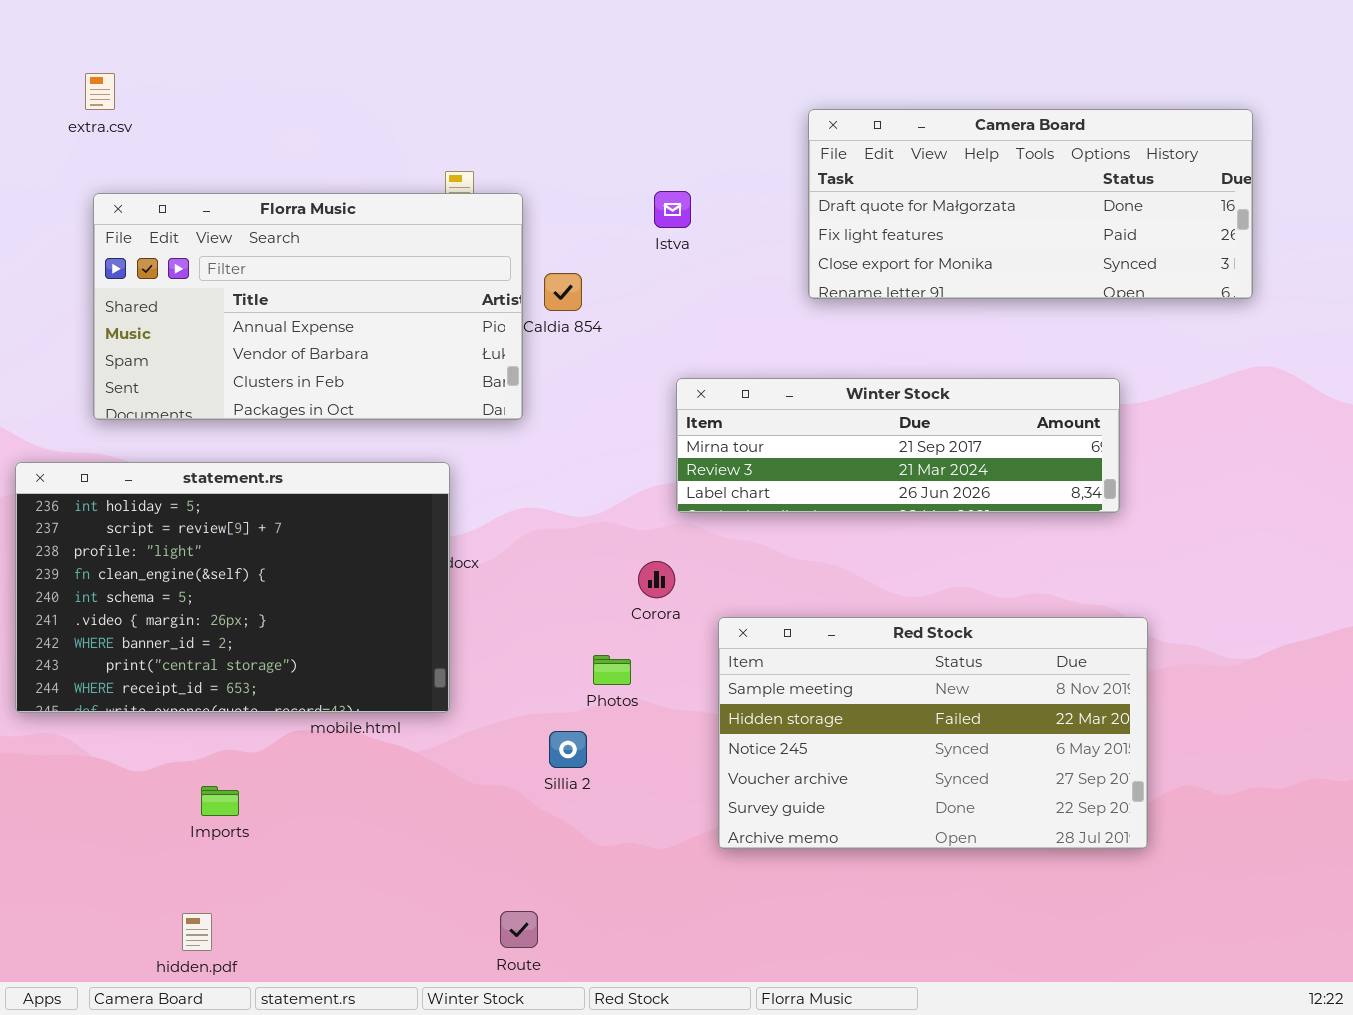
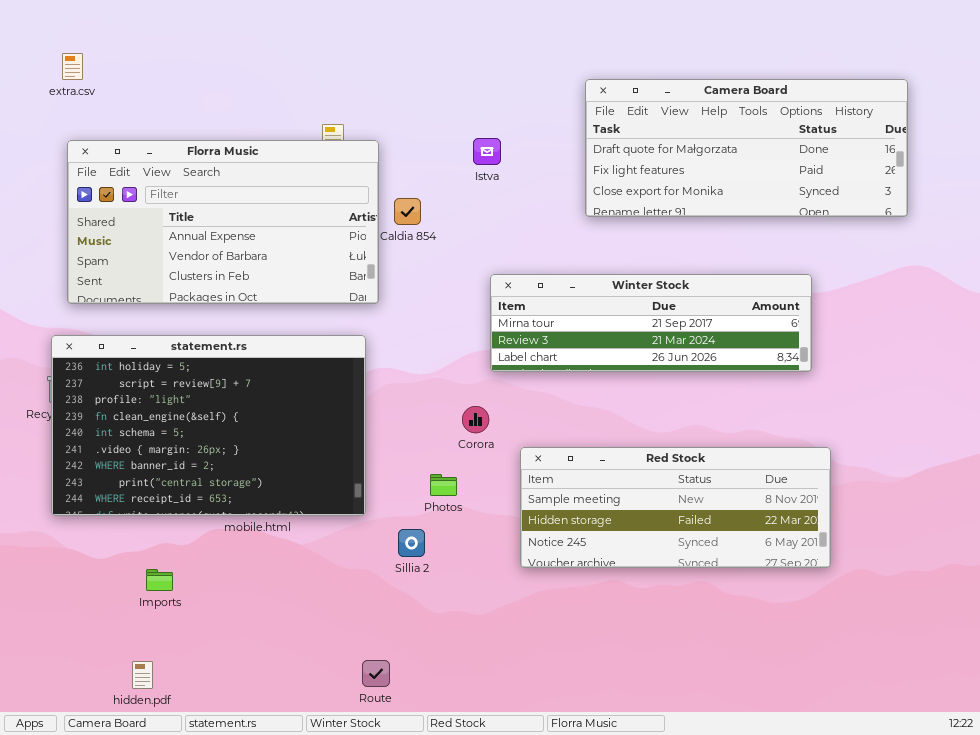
statement.rs: [15,462,450,713] -> [51,335,366,516], moved
Red Stock: [718,617,1148,849] -> [520,447,831,568], resized

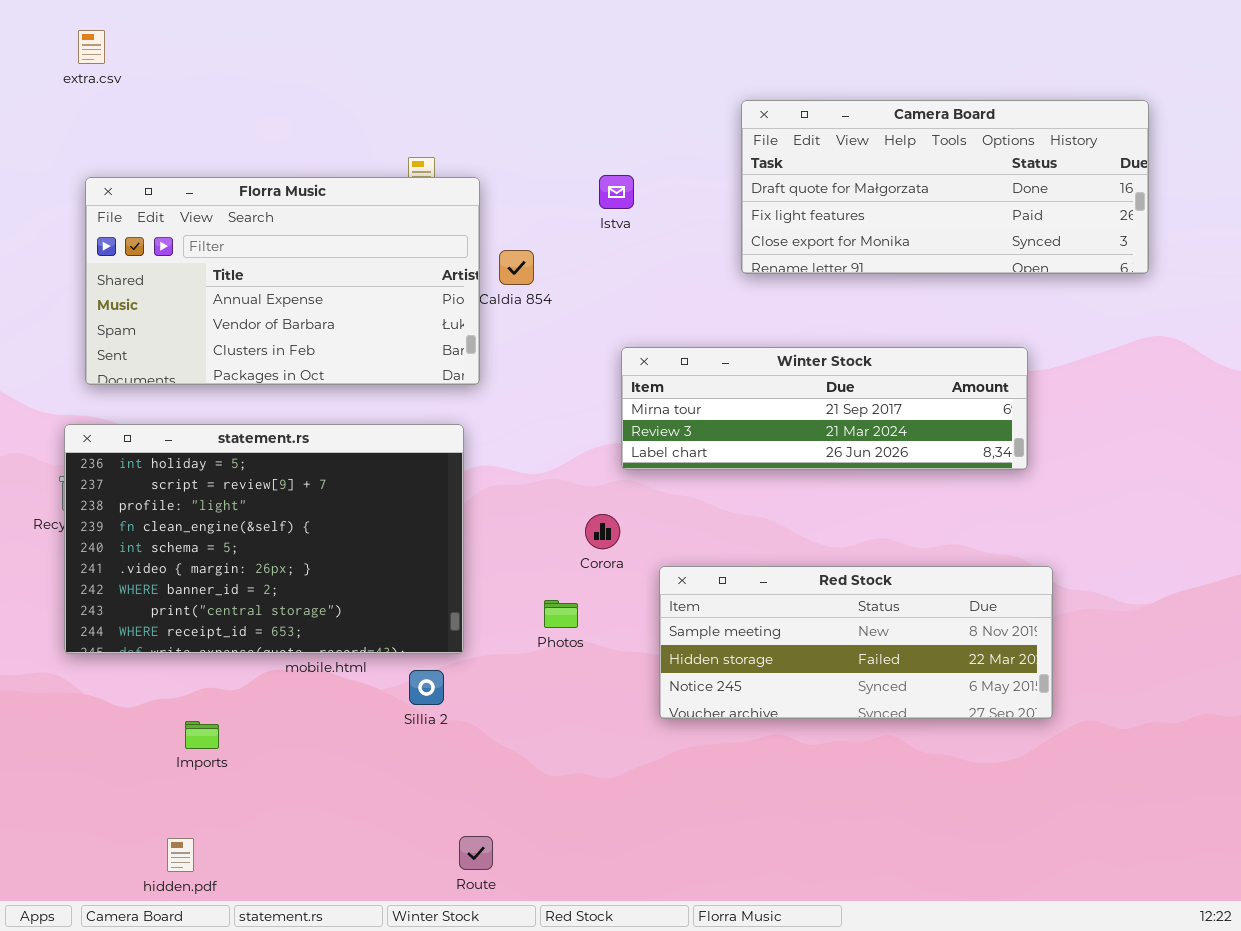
extra.csv: [62,53,83,80] -> [78,30,105,64], moved
Sillia 2: [398,529,425,557] -> [409,670,444,705], moved

